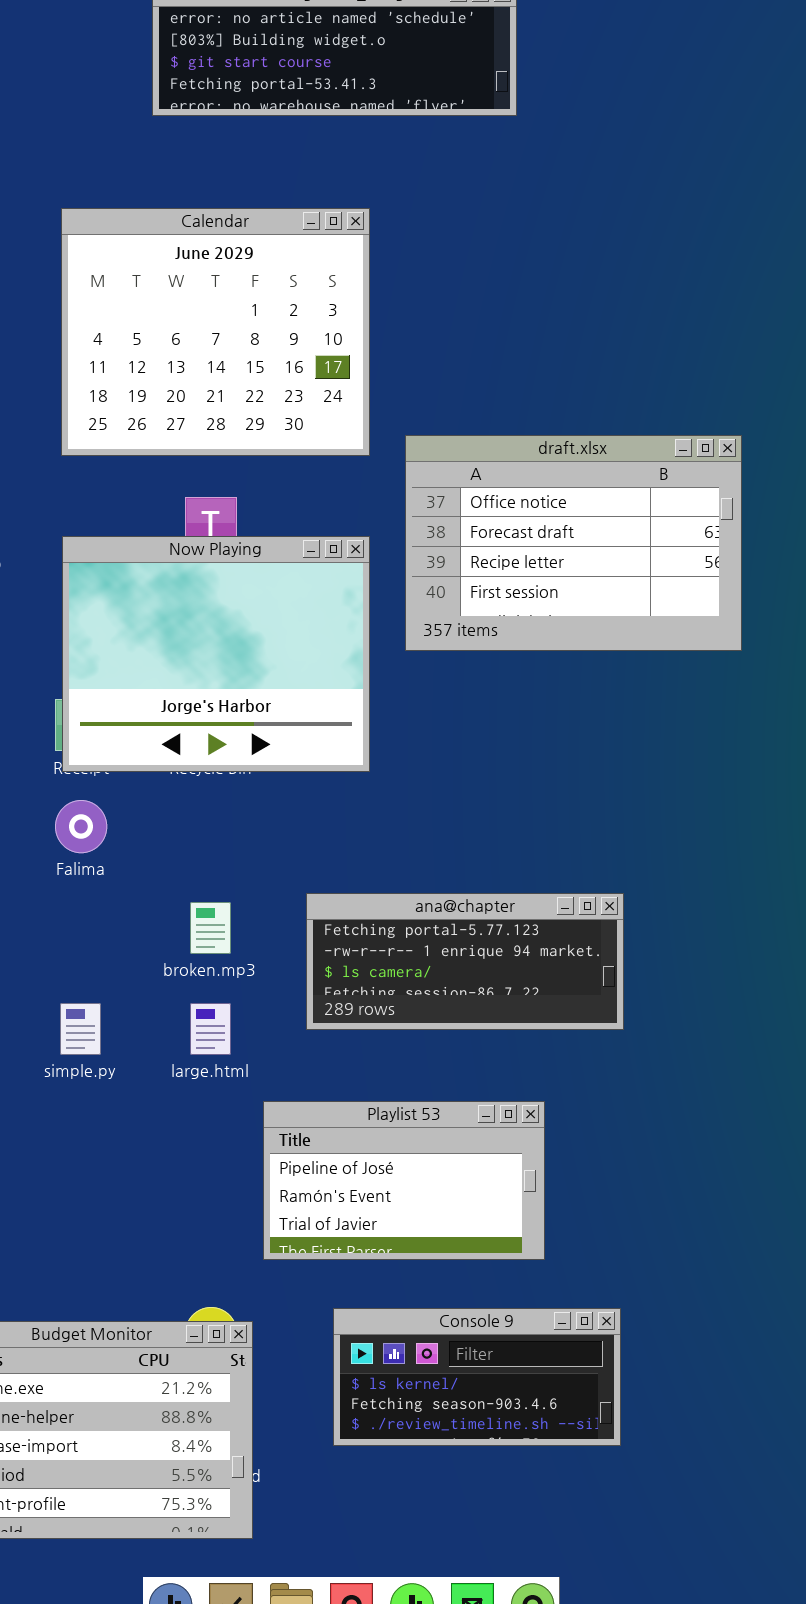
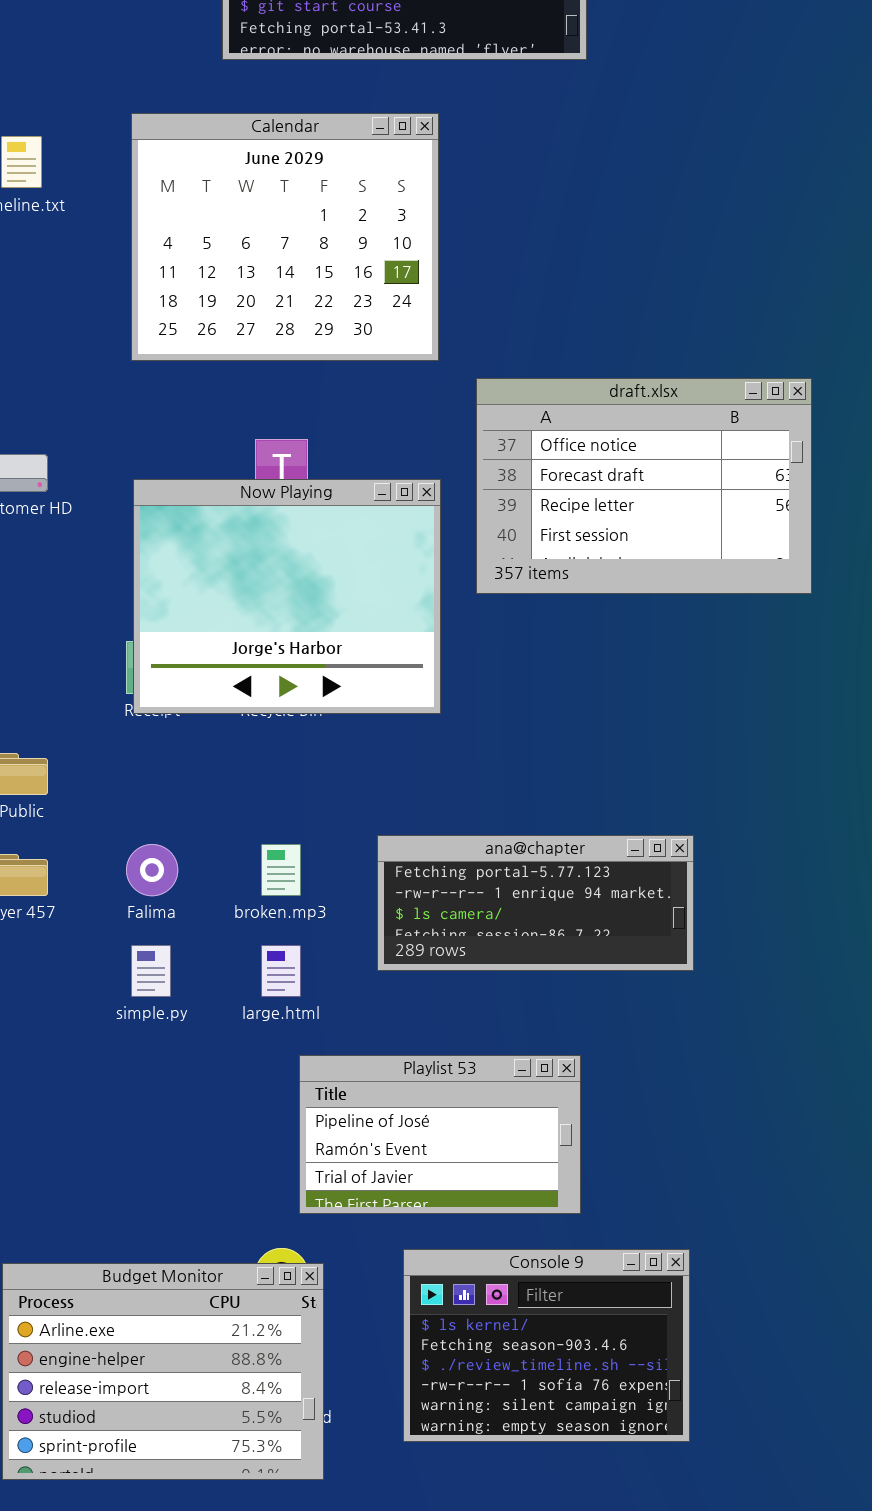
Calendar: [61,208,370,456] -> [131,113,439,361], moved
Falima: [55,800,107,853] -> [126,844,178,896], moved
Playlist 53: [263,1101,545,1260] -> [299,1055,581,1214], moved
Console 9: [333,1308,621,1446] -> [403,1249,690,1442], resized

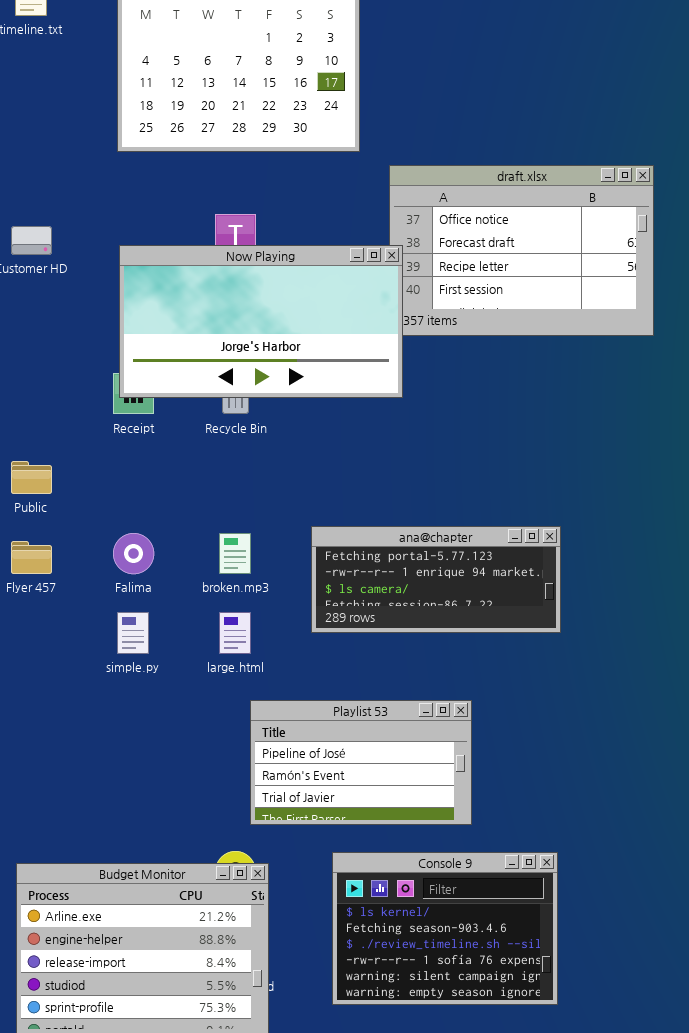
Now Playing: [133,479,441,714] -> [119,245,403,398], resized

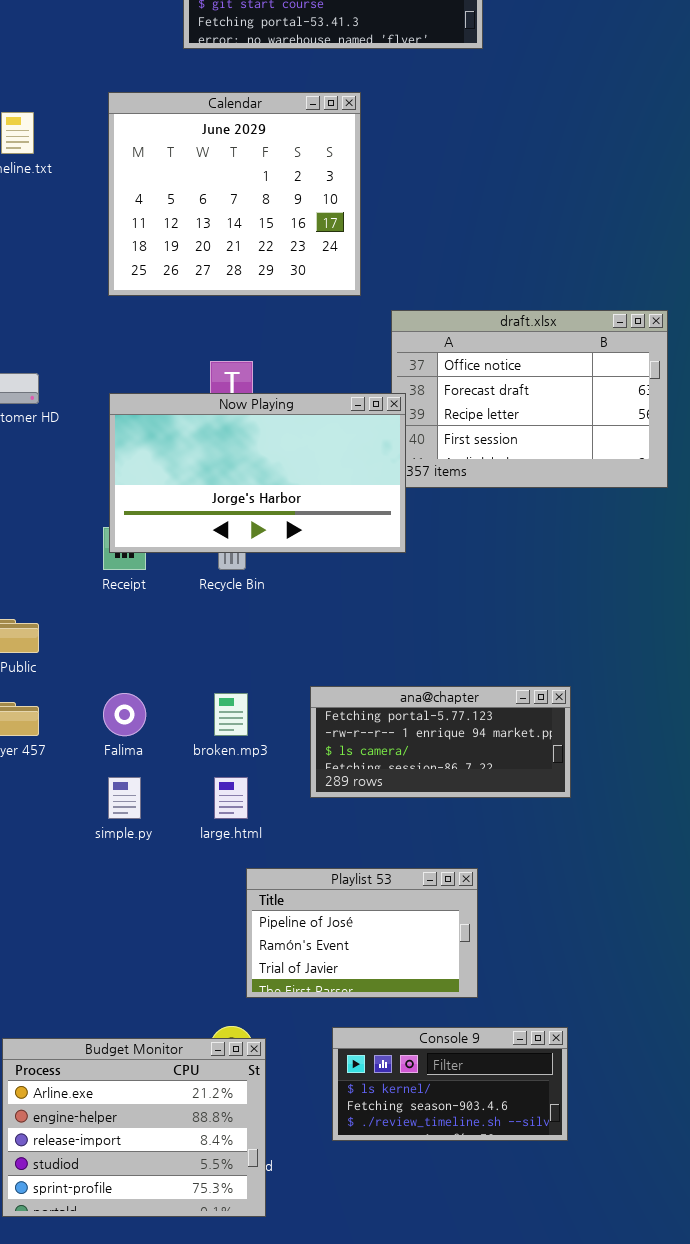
Console 9: [332,852,558,1005] -> [332,1027,568,1141], resized

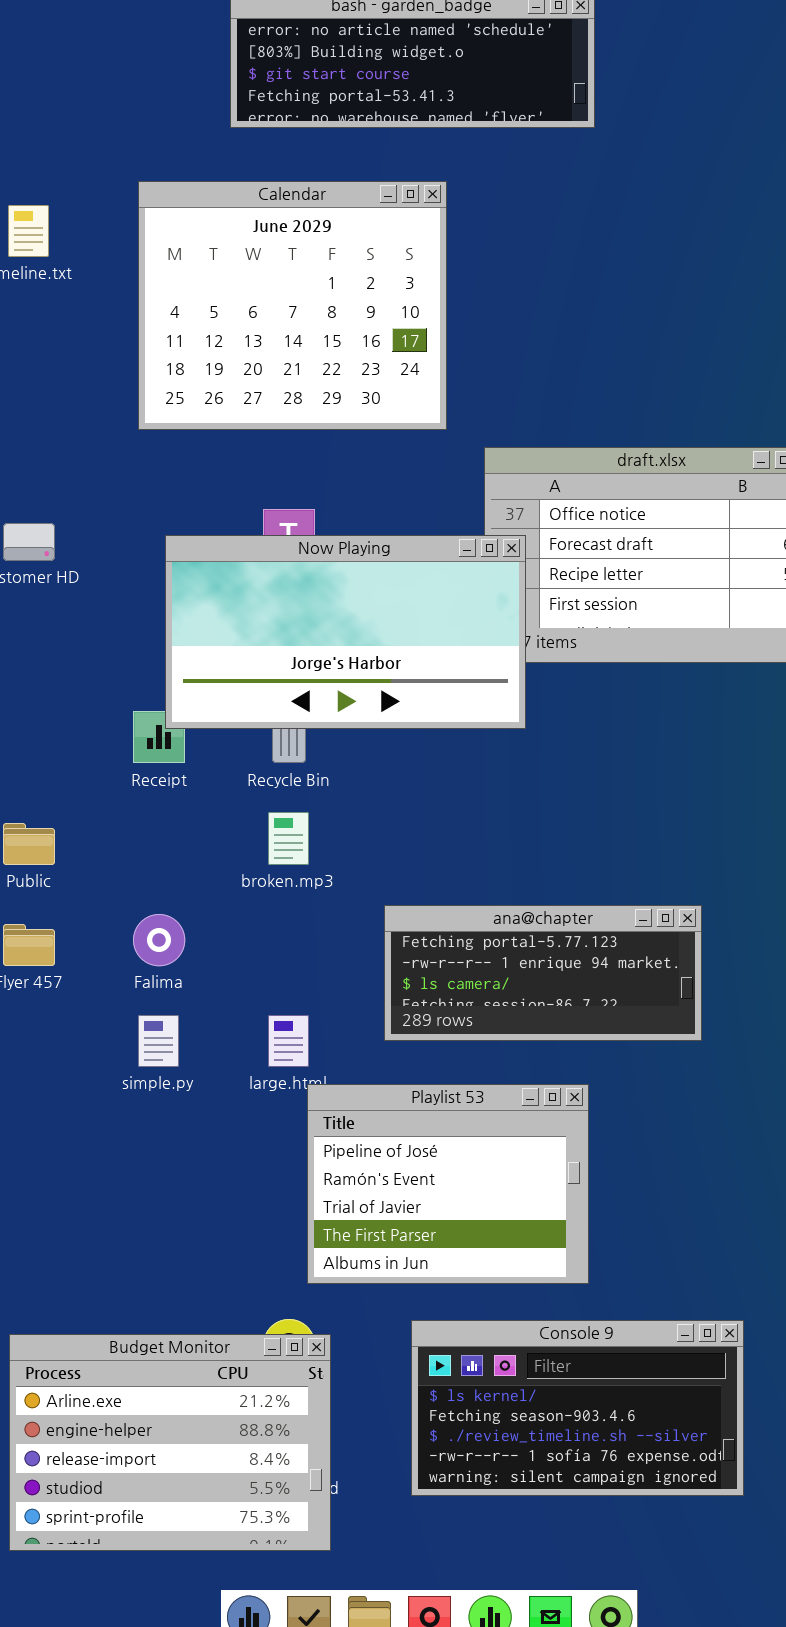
Now Playing: [109,393,406,553] -> [165,535,526,729], moved
broken.mp3: [214,693,248,736] -> [268,812,309,865], moved
Playlist 53: [246,868,478,998] -> [307,1084,589,1284], resized
Console 9: [332,1027,568,1141] -> [411,1320,744,1496], resized

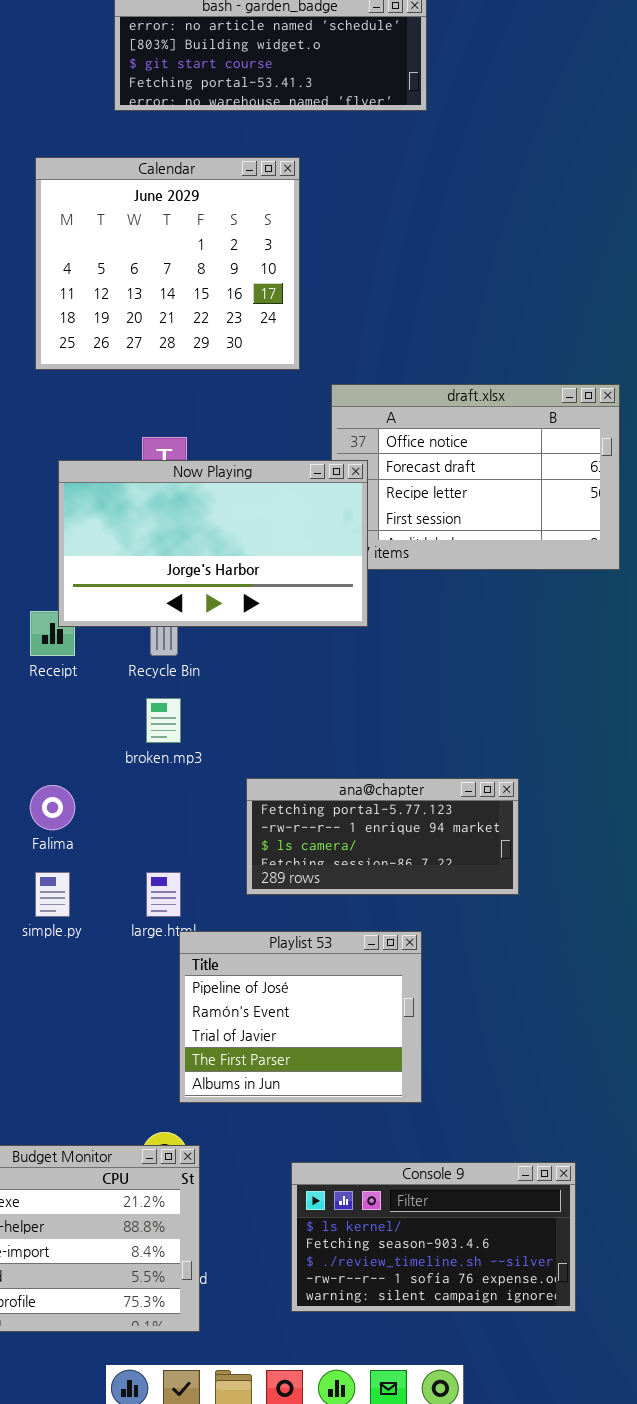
Console 9: [411,1320,744,1496] -> [291,1162,576,1312], moved

